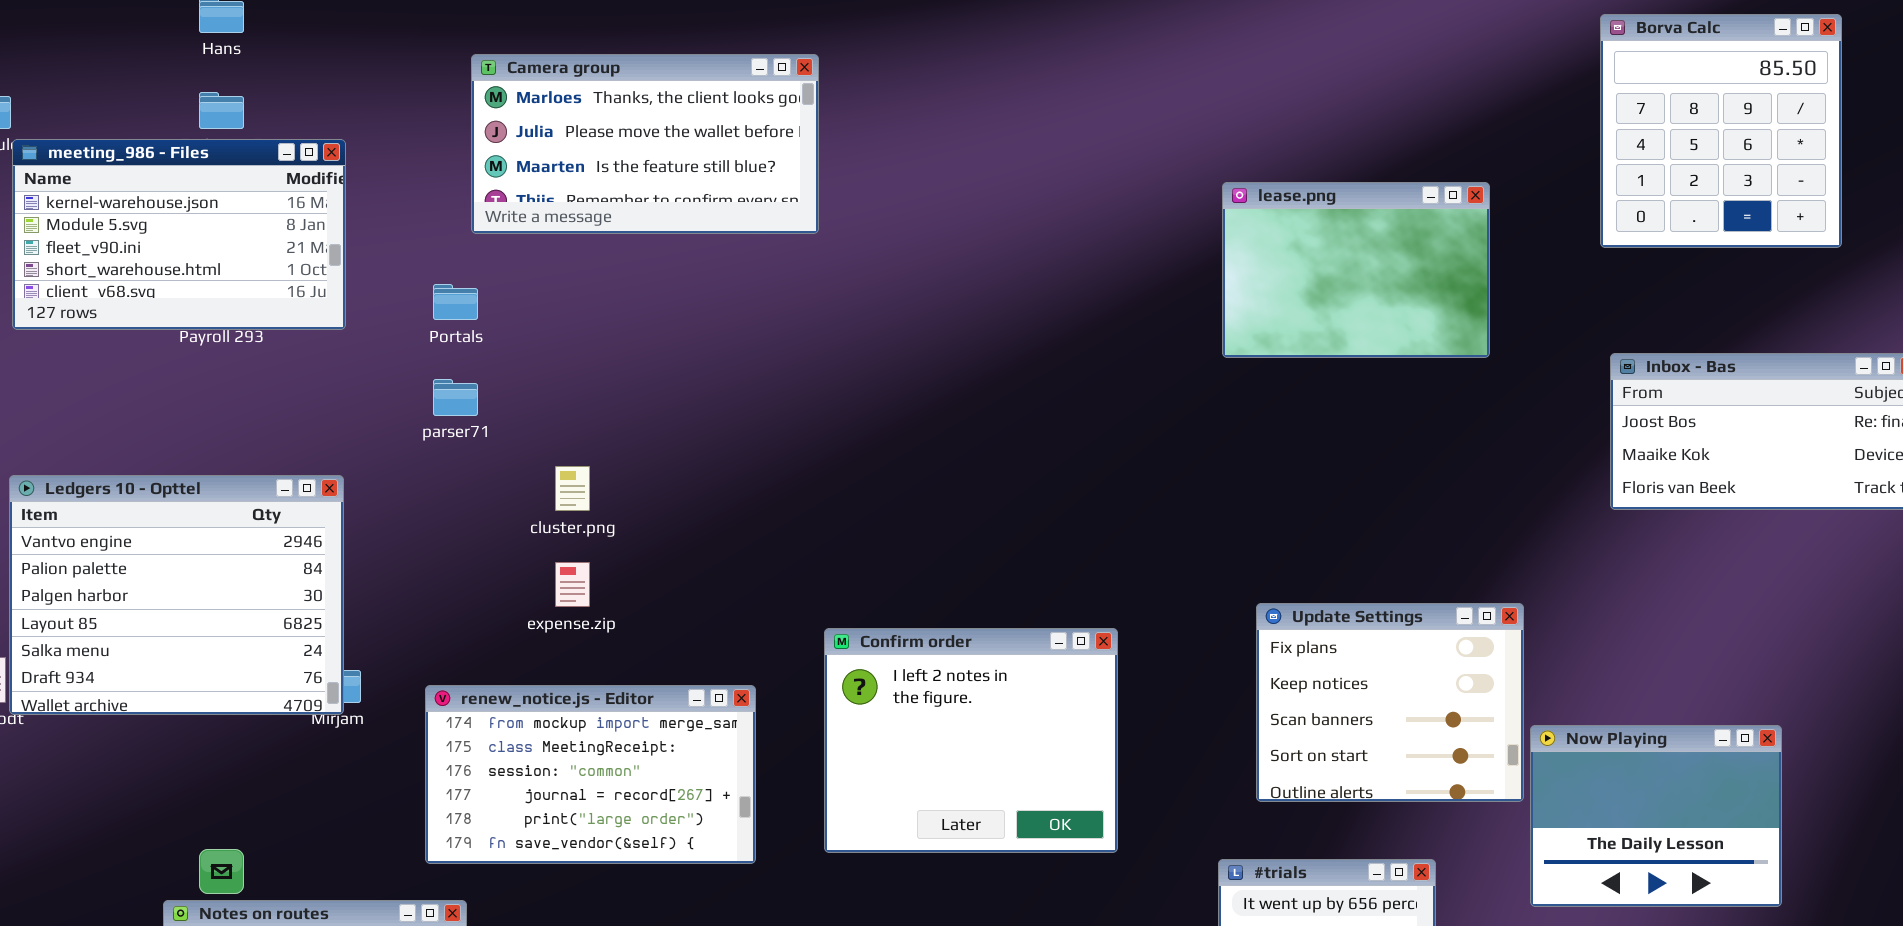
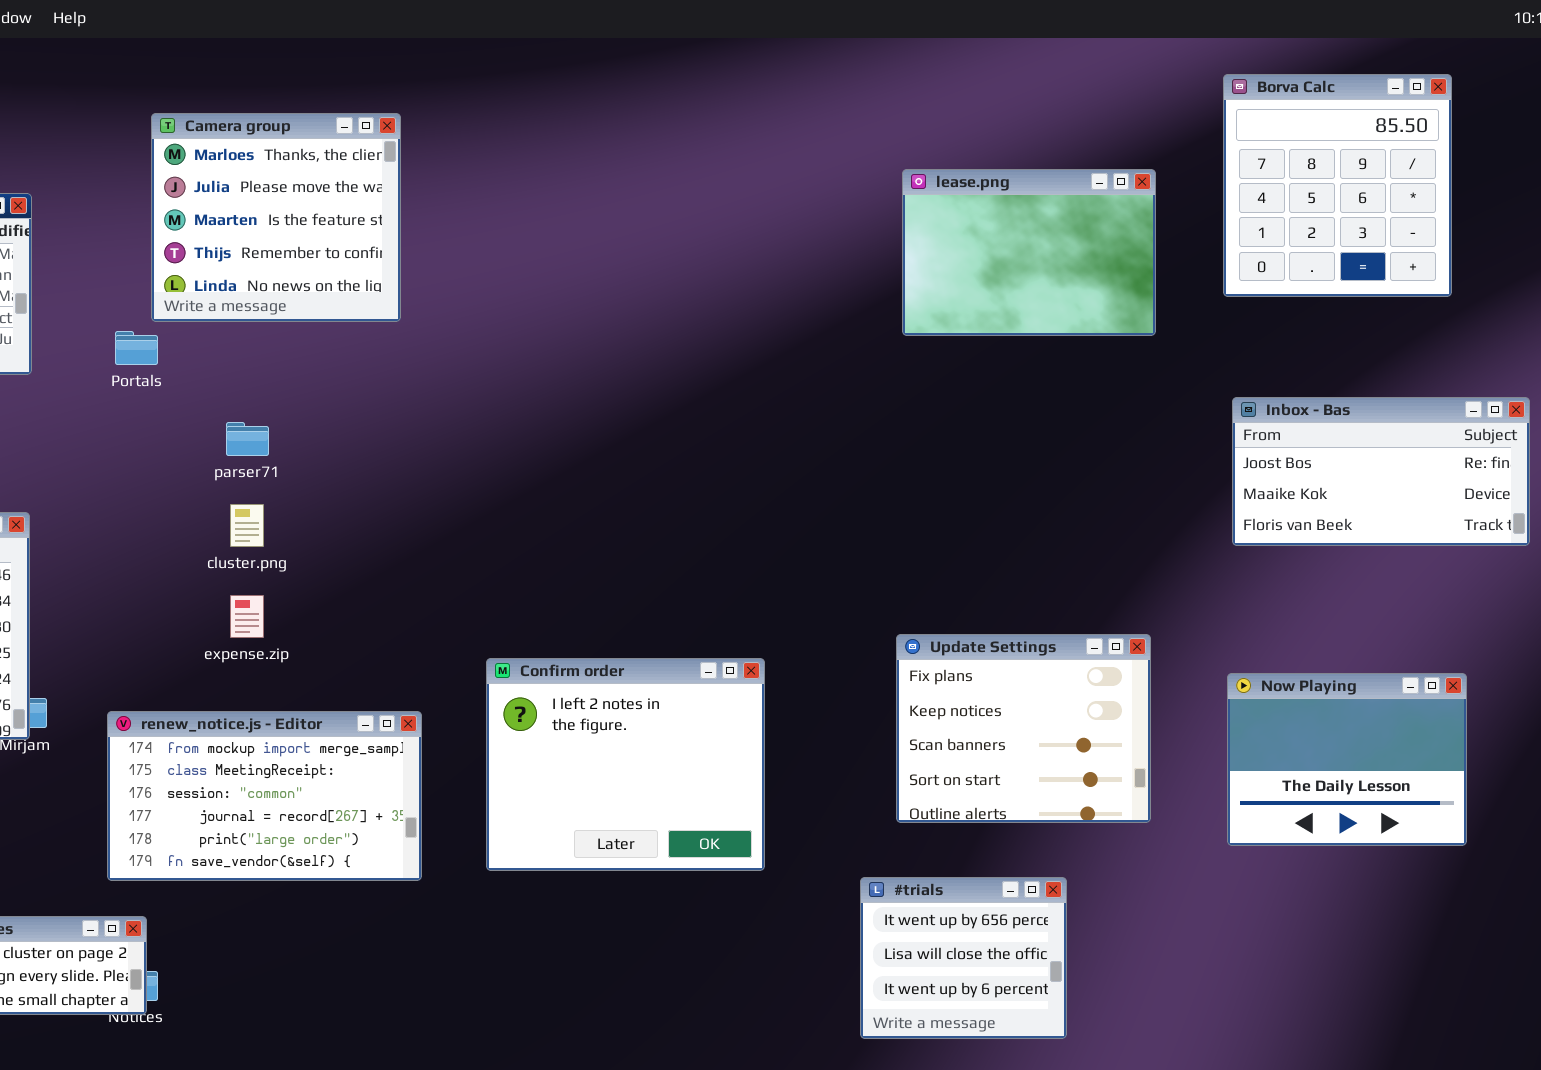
Camera group: [471,54,819,234] -> [151,113,401,322], resized
lease.png: [1222,182,1490,358] -> [902,169,1156,336], moved
parser71: [433,379,478,416] -> [226,422,269,456], moved
Now Playing: [1530,725,1782,907] -> [1227,673,1467,846], moved

